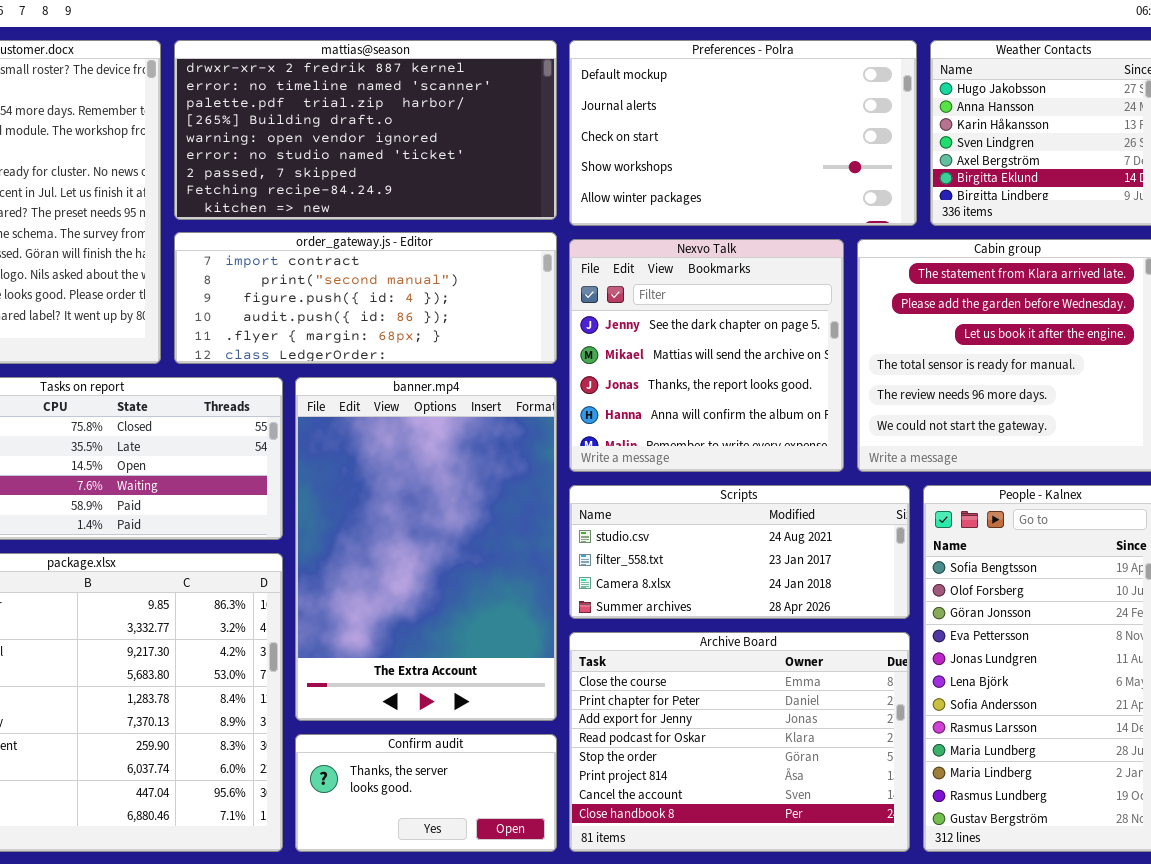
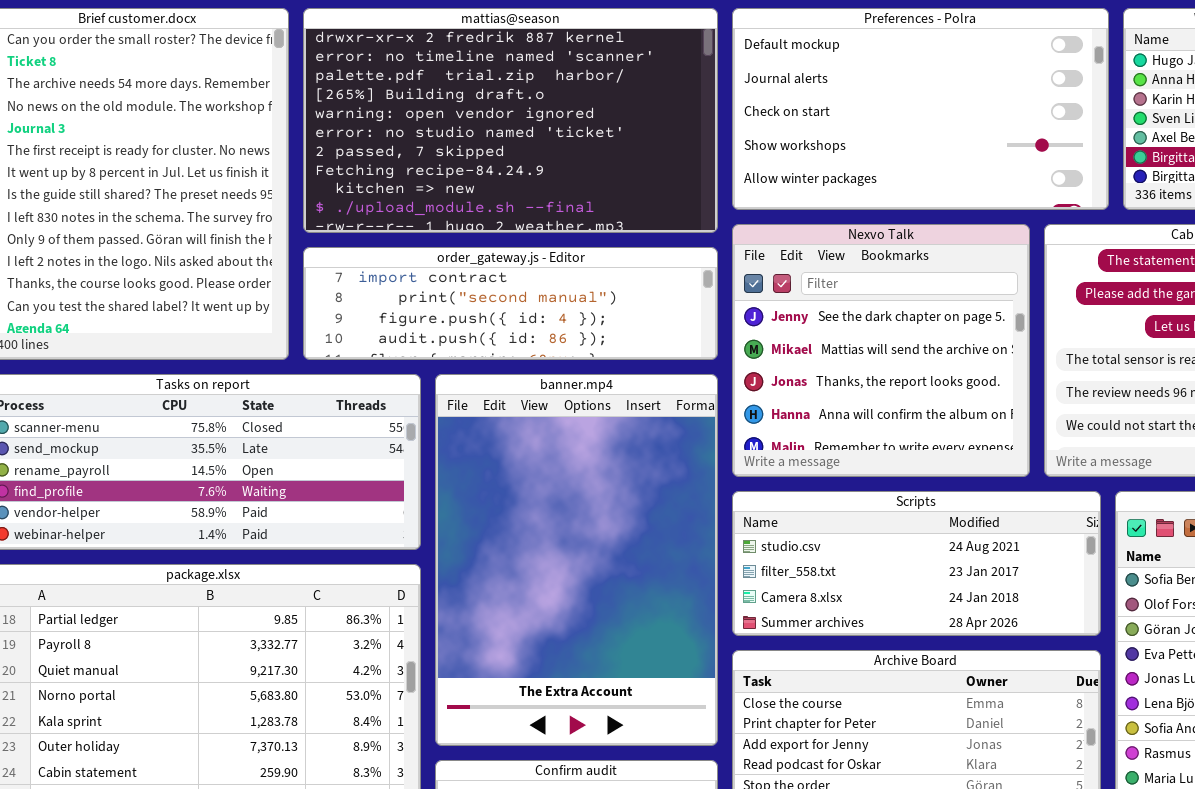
mattias@season: [174,40,557,220] -> [303,8,718,233], resized
order_gateway.js - Editor: [174,232,557,364] -> [303,247,718,360], resized

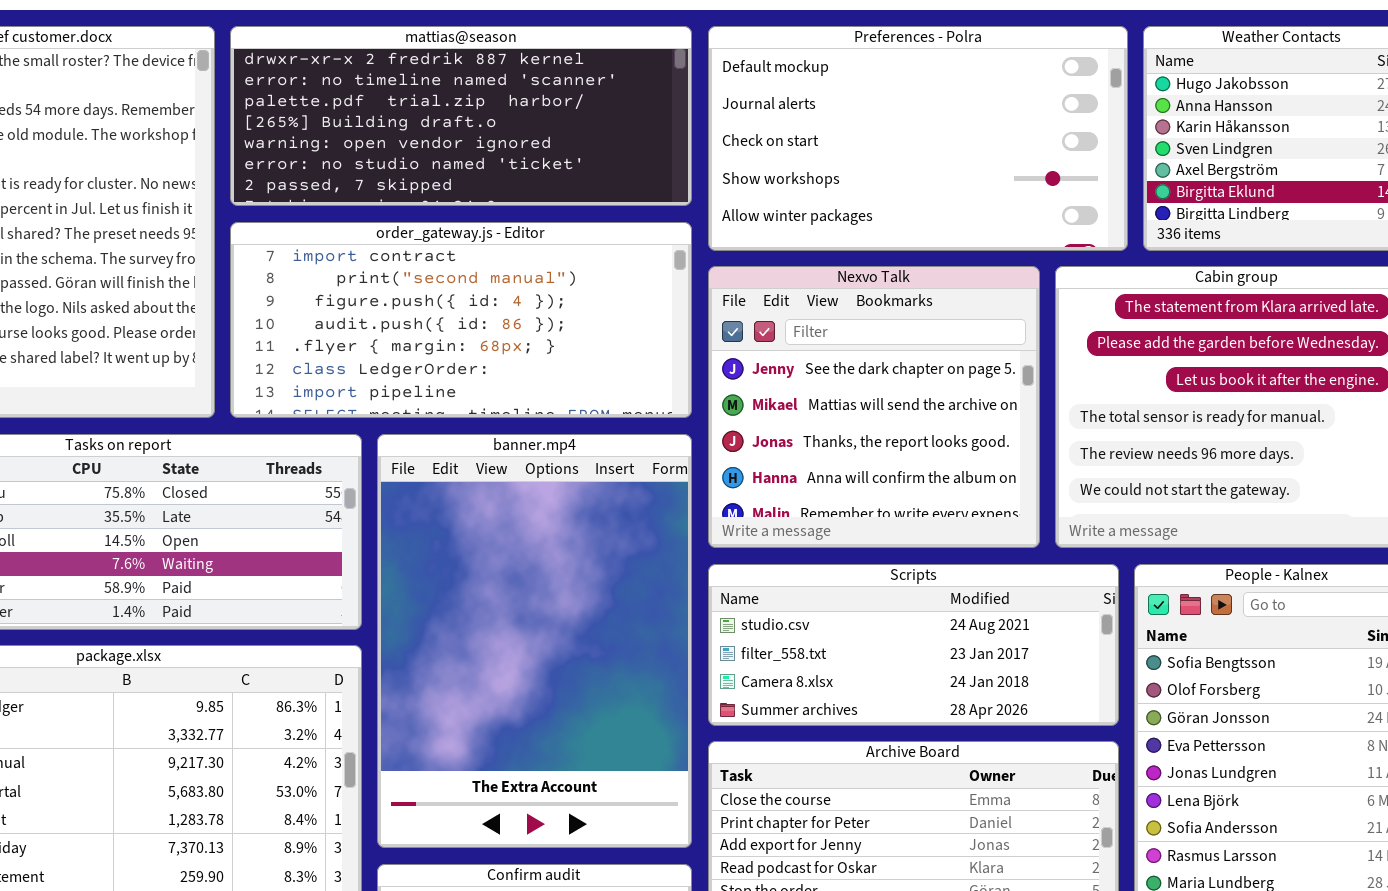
mattias@season: [303,8,718,233] -> [230,26,692,206], resized
order_gateway.js - Editor: [303,247,718,360] -> [230,222,692,418], resized

